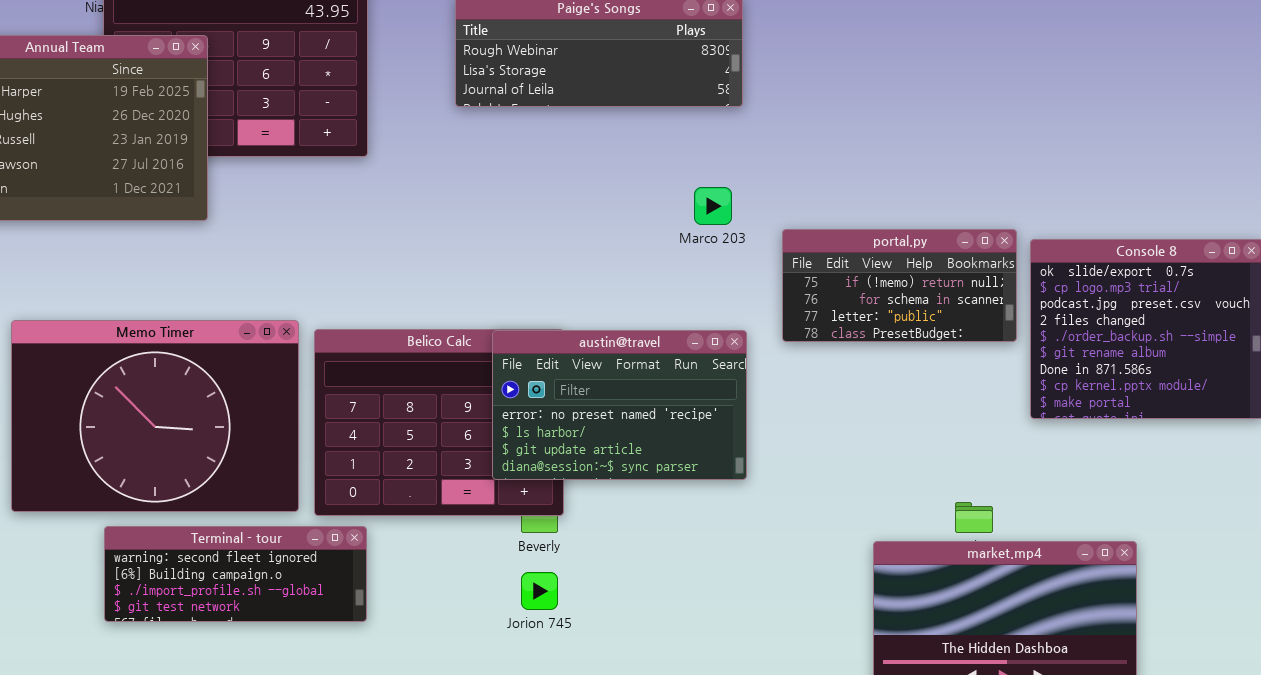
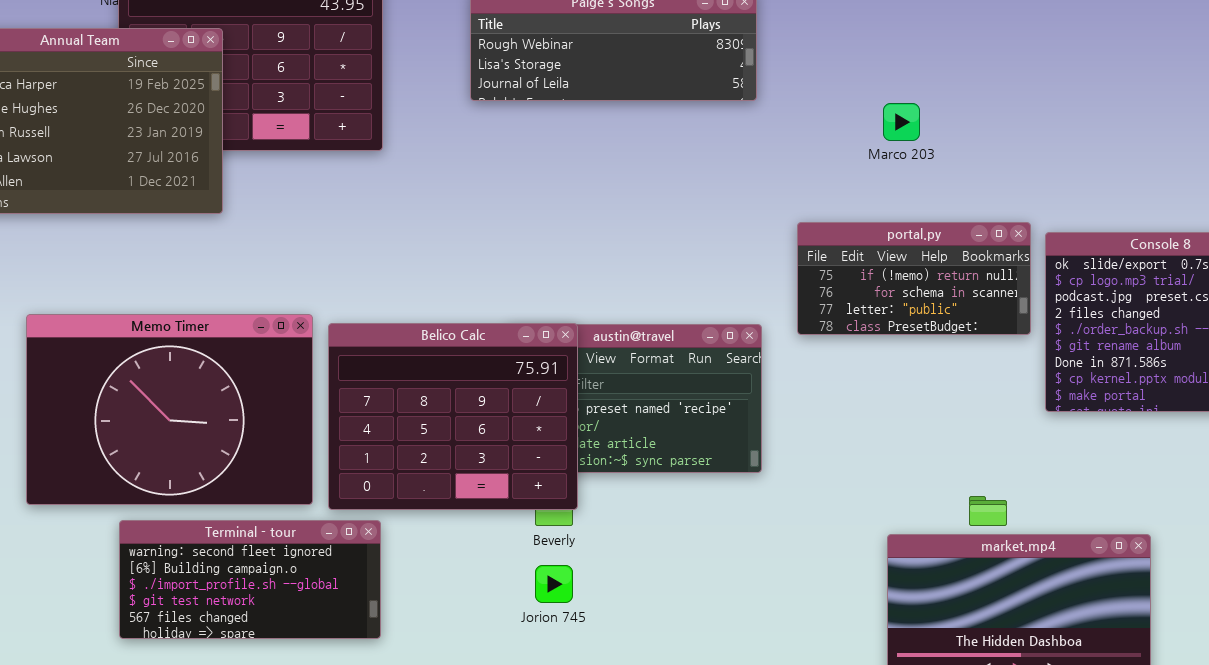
Marco 203: [694,187,732,225] -> [883,103,920,141], moved
Belico Calc: [314,329,564,516] -> [328,323,578,510], raised
Terminal - tour: [104,526,367,622] -> [119,520,381,639], resized

